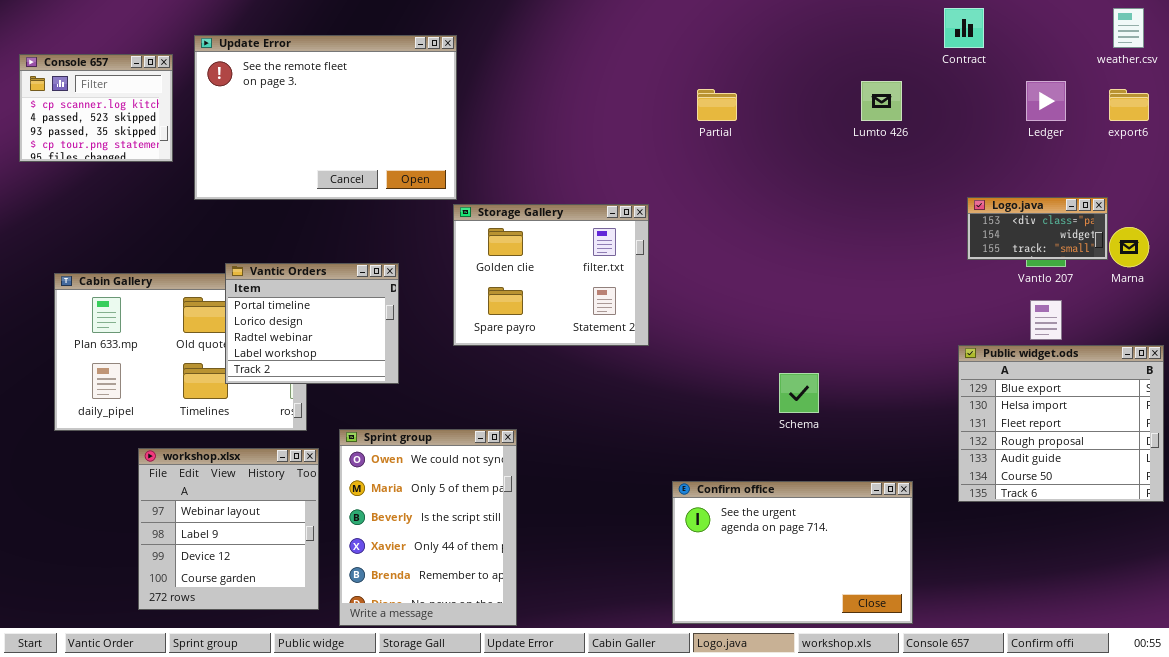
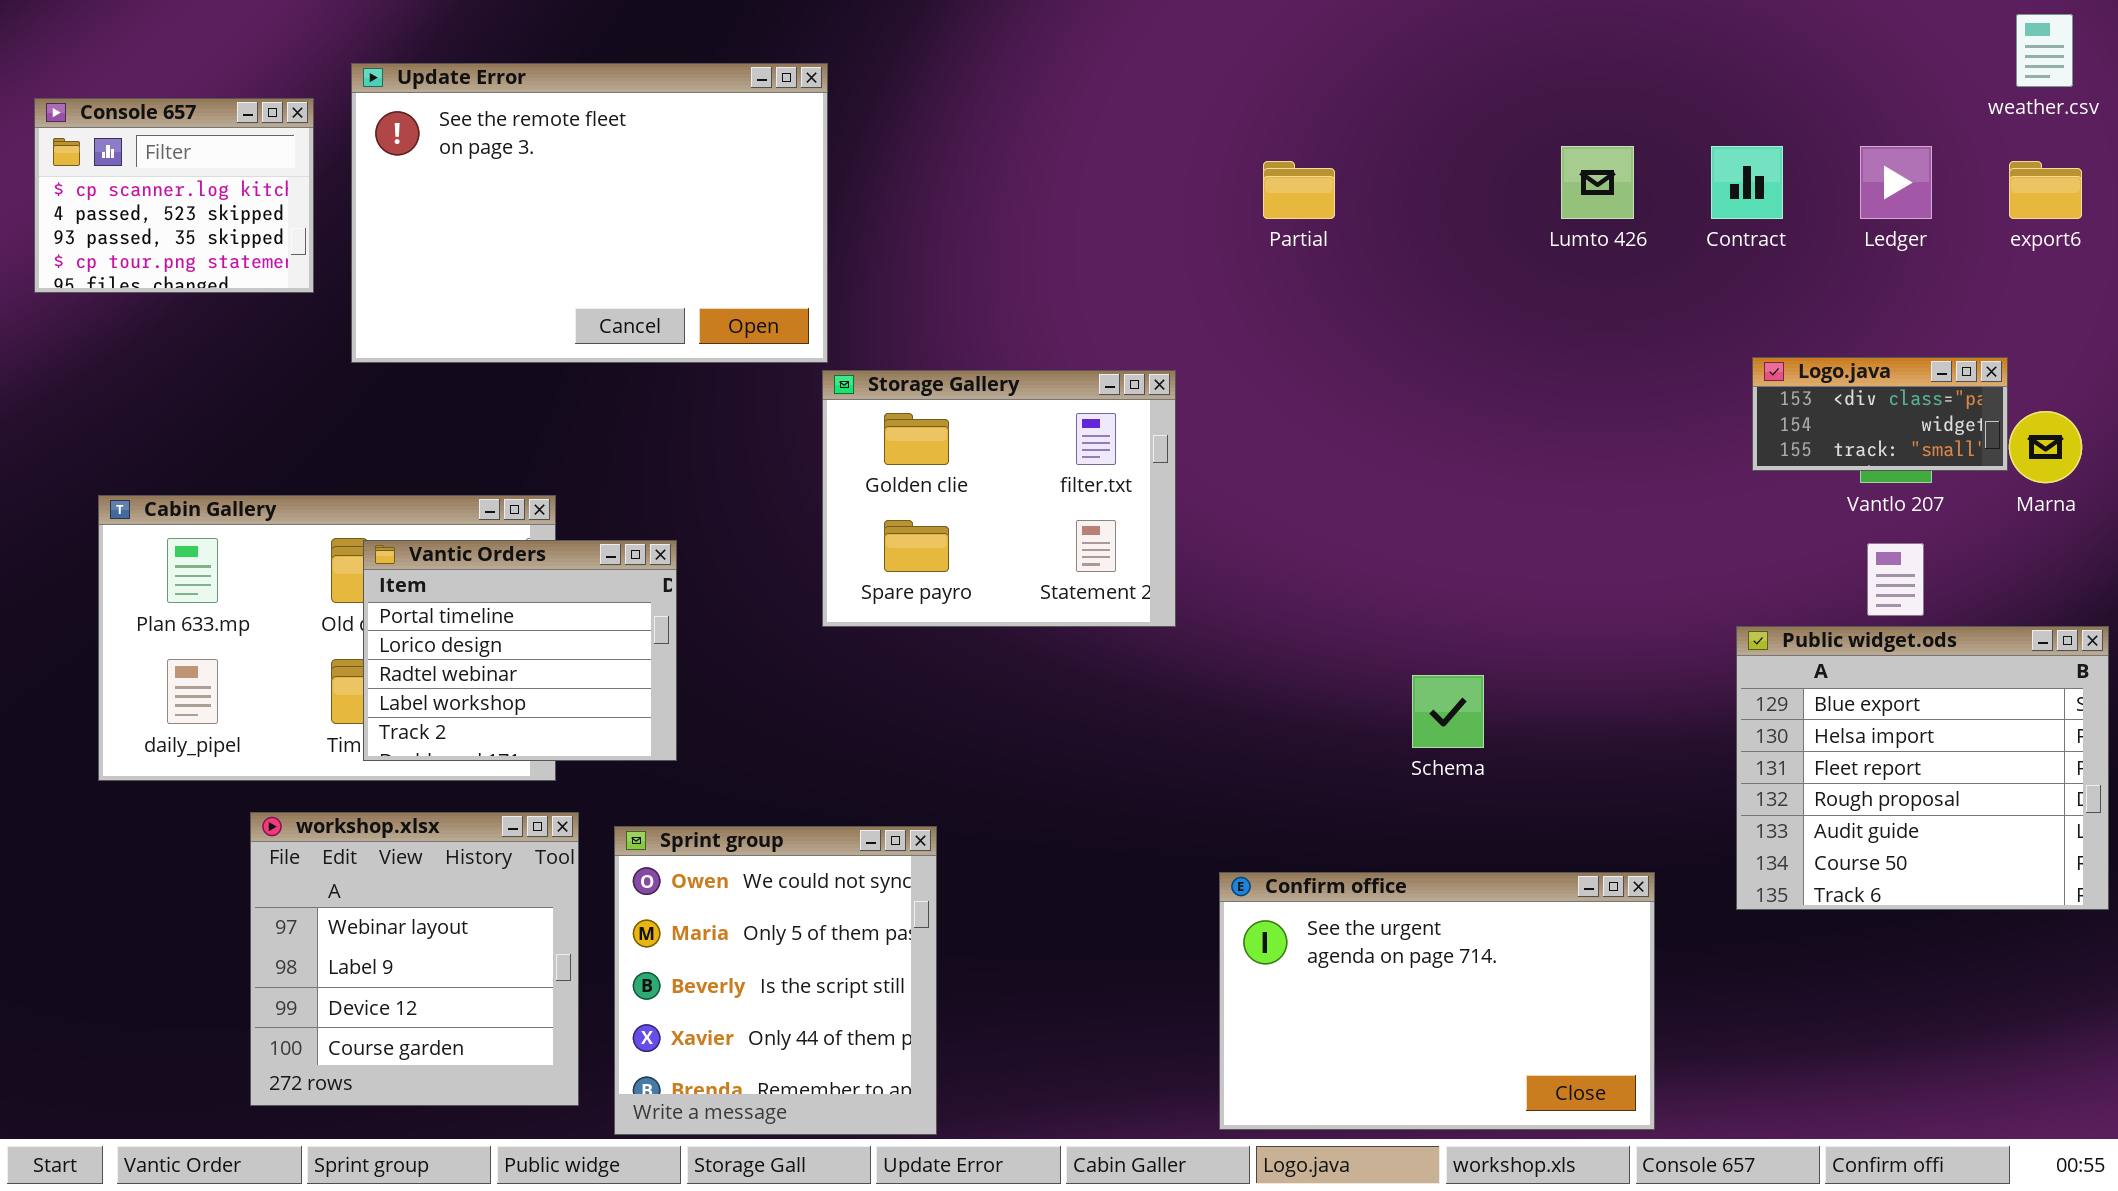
Contract: [944,8,984,48] -> [1711,146,1783,219], moved
Vantic Orders: [225,263,399,384] -> [363,540,677,761], moved
Sprint group: [339,429,517,626] -> [614,826,937,1135], resized

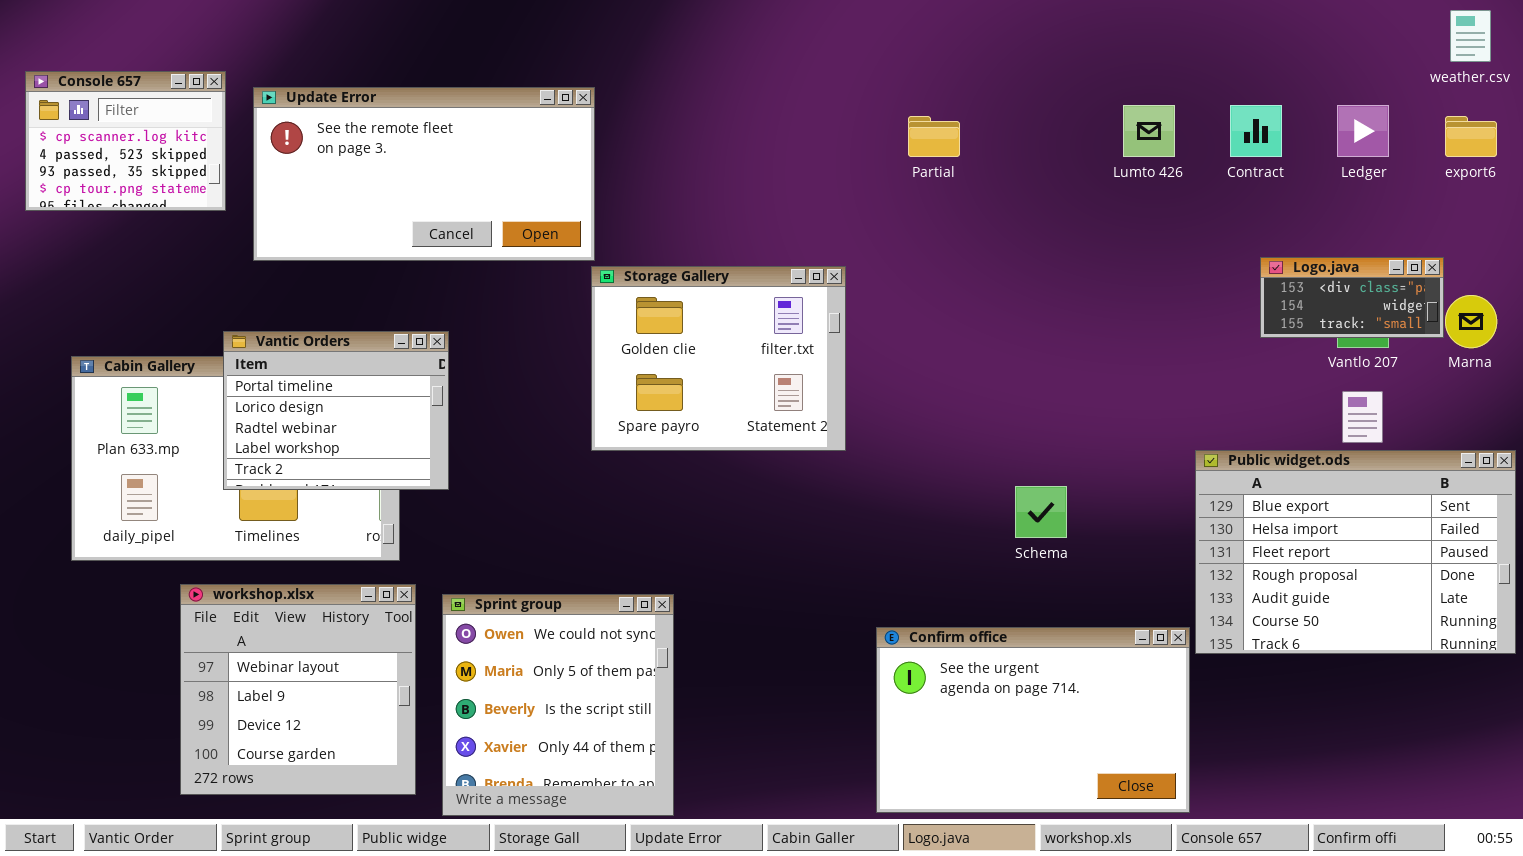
Update Error: [351,63,828,363] -> [253,87,595,261], resized
Vantic Orders: [363,540,677,761] -> [223,331,449,490], moved
Public widget.ods: [1736,626,2109,910] -> [1195,450,1516,654], resized

